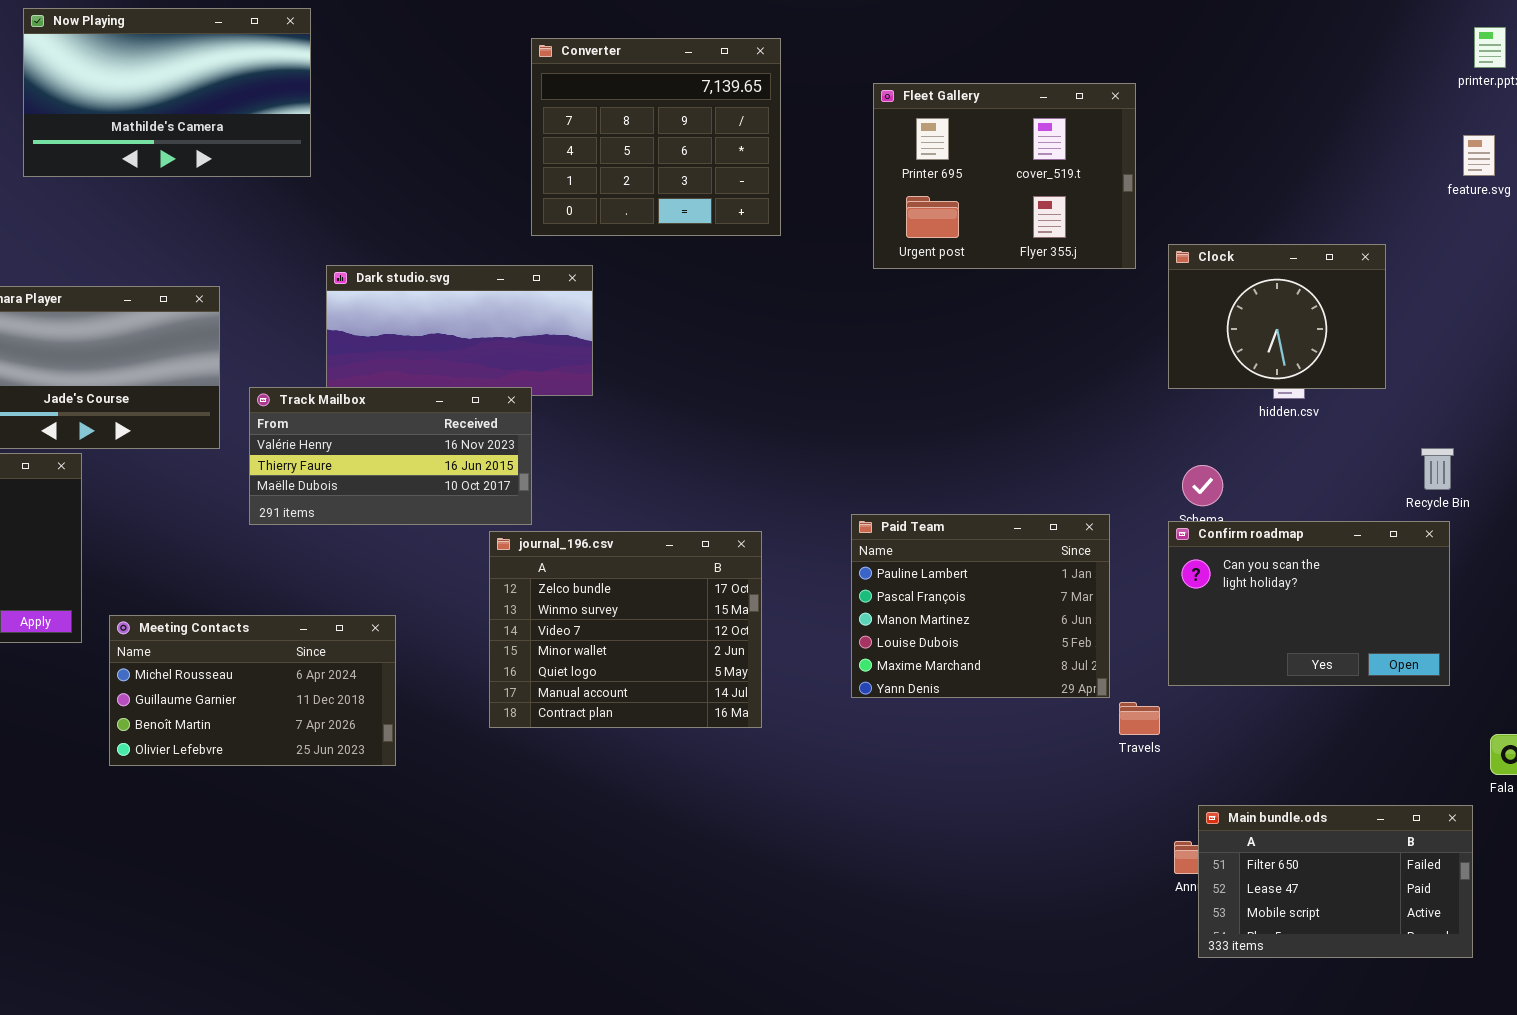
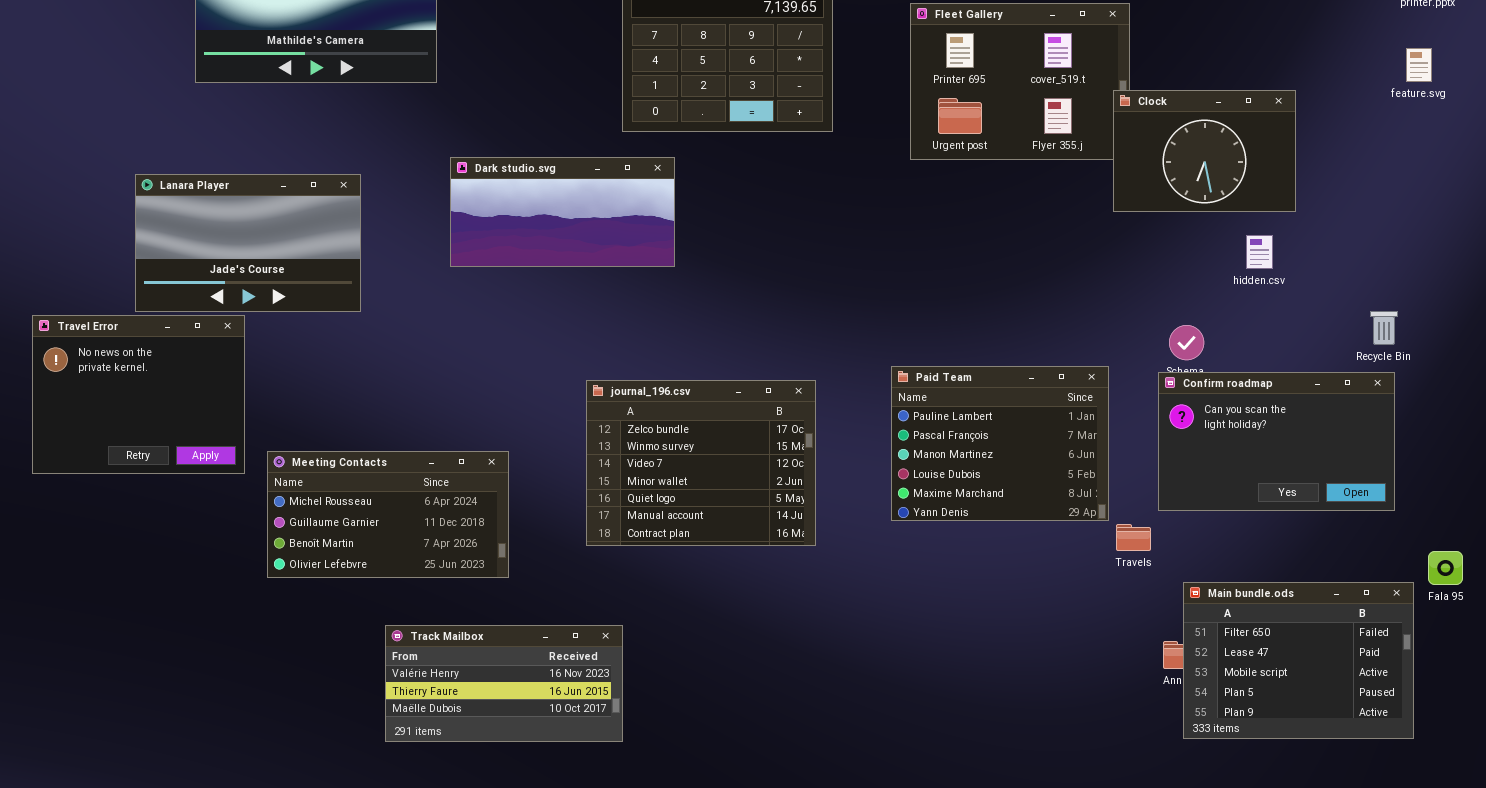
Clock: [1168,244,1386,389] -> [1113,90,1296,212], moved
Track Mailbox: [249,387,532,525] -> [385,625,623,742], moved
Main bundle.ods: [1198,805,1473,958] -> [1183,582,1414,739], resized

